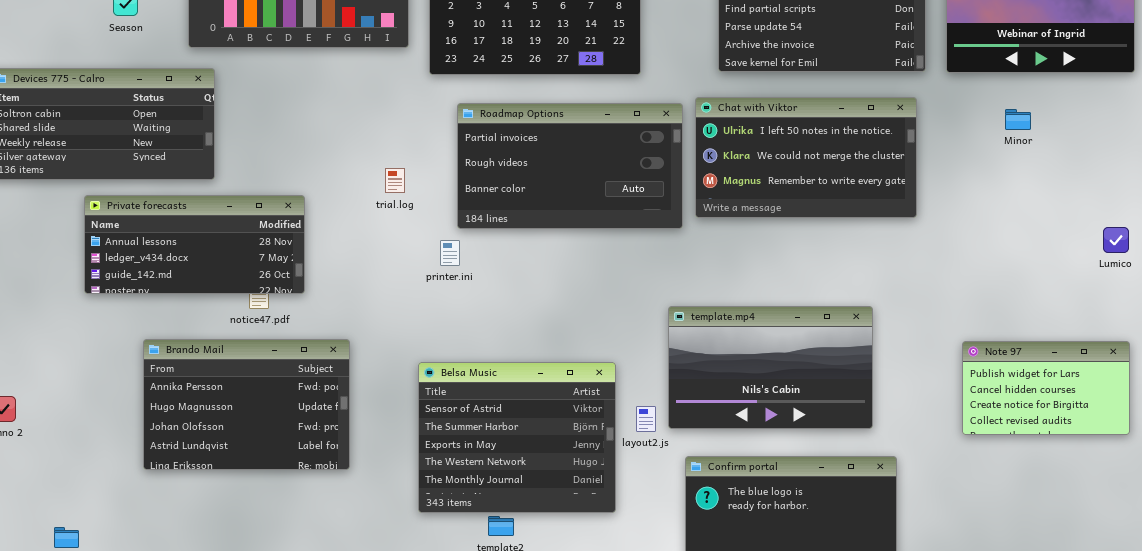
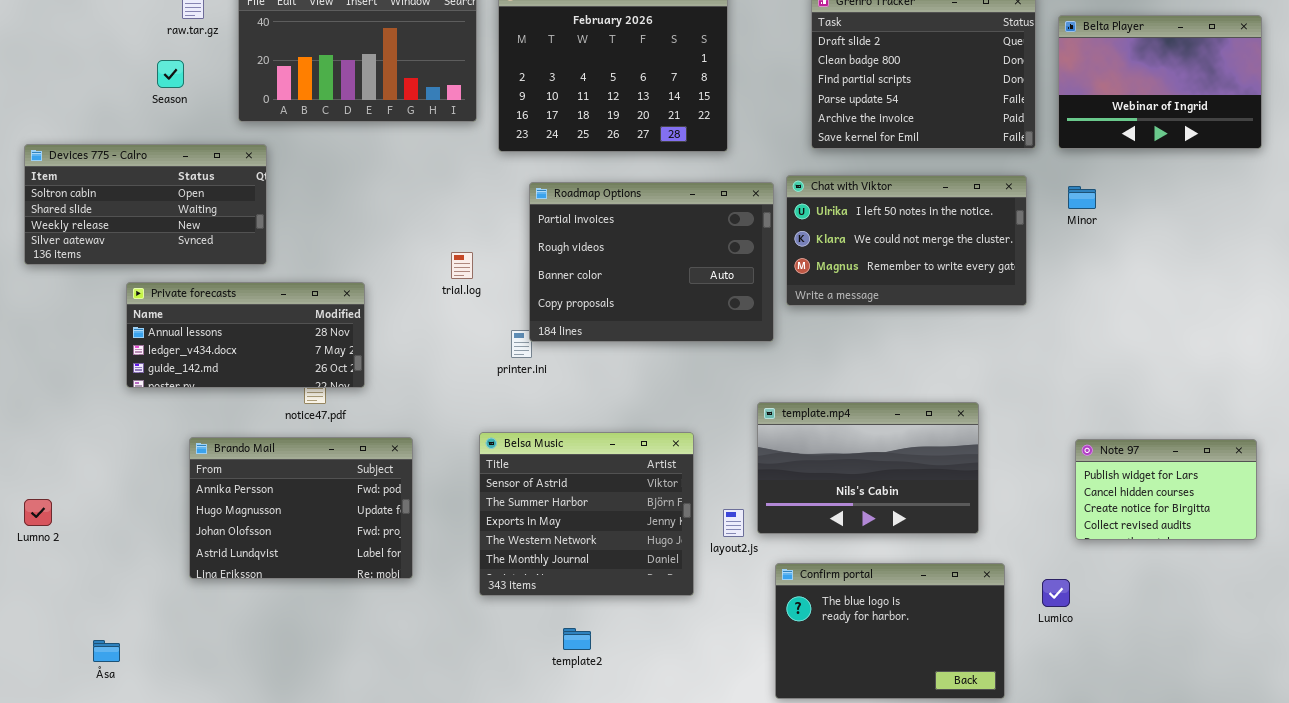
Roadmap Options: [457,103,683,229] -> [529,182,774,342], resized
Minor: [1005,109,1031,130] -> [1068,186,1096,209], moved
Lumico: [1103,227,1129,253] -> [1042,579,1070,607], moved
Belsa Music: [418,362,616,513] -> [479,432,694,596], moved

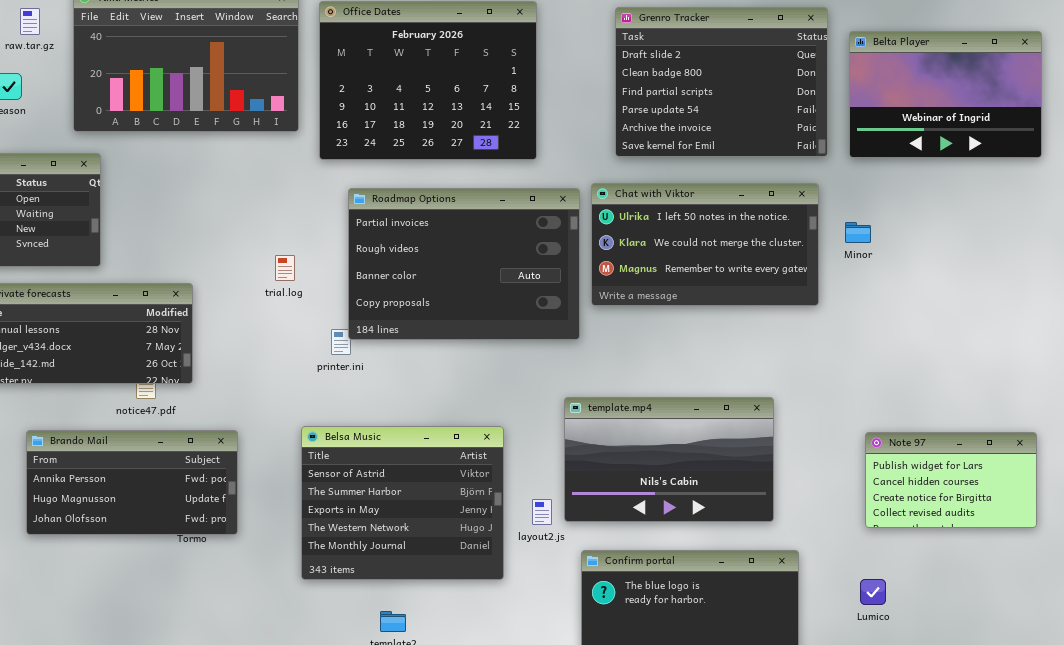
Minor: [1068,186,1096,209] -> [845,222,871,243], moved
Brando Mail: [189,437,413,579] -> [26,430,238,535], resized
Lumico: [1042,579,1070,607] -> [860,579,886,605], moved

